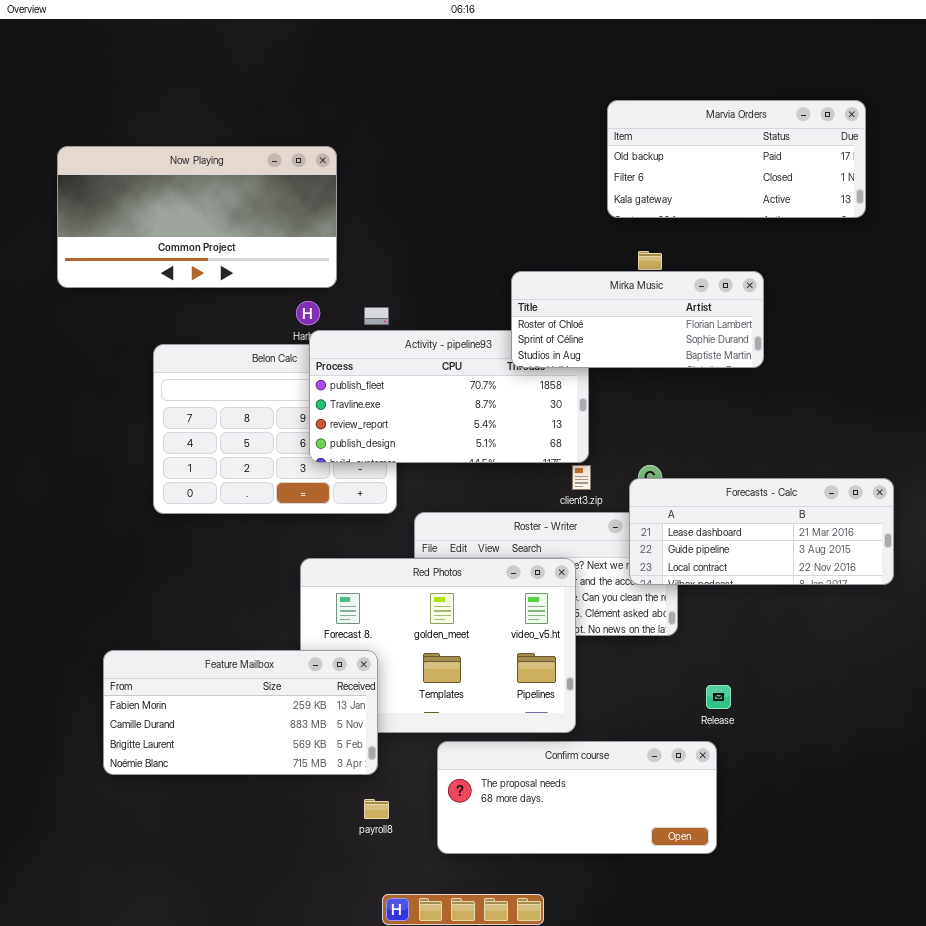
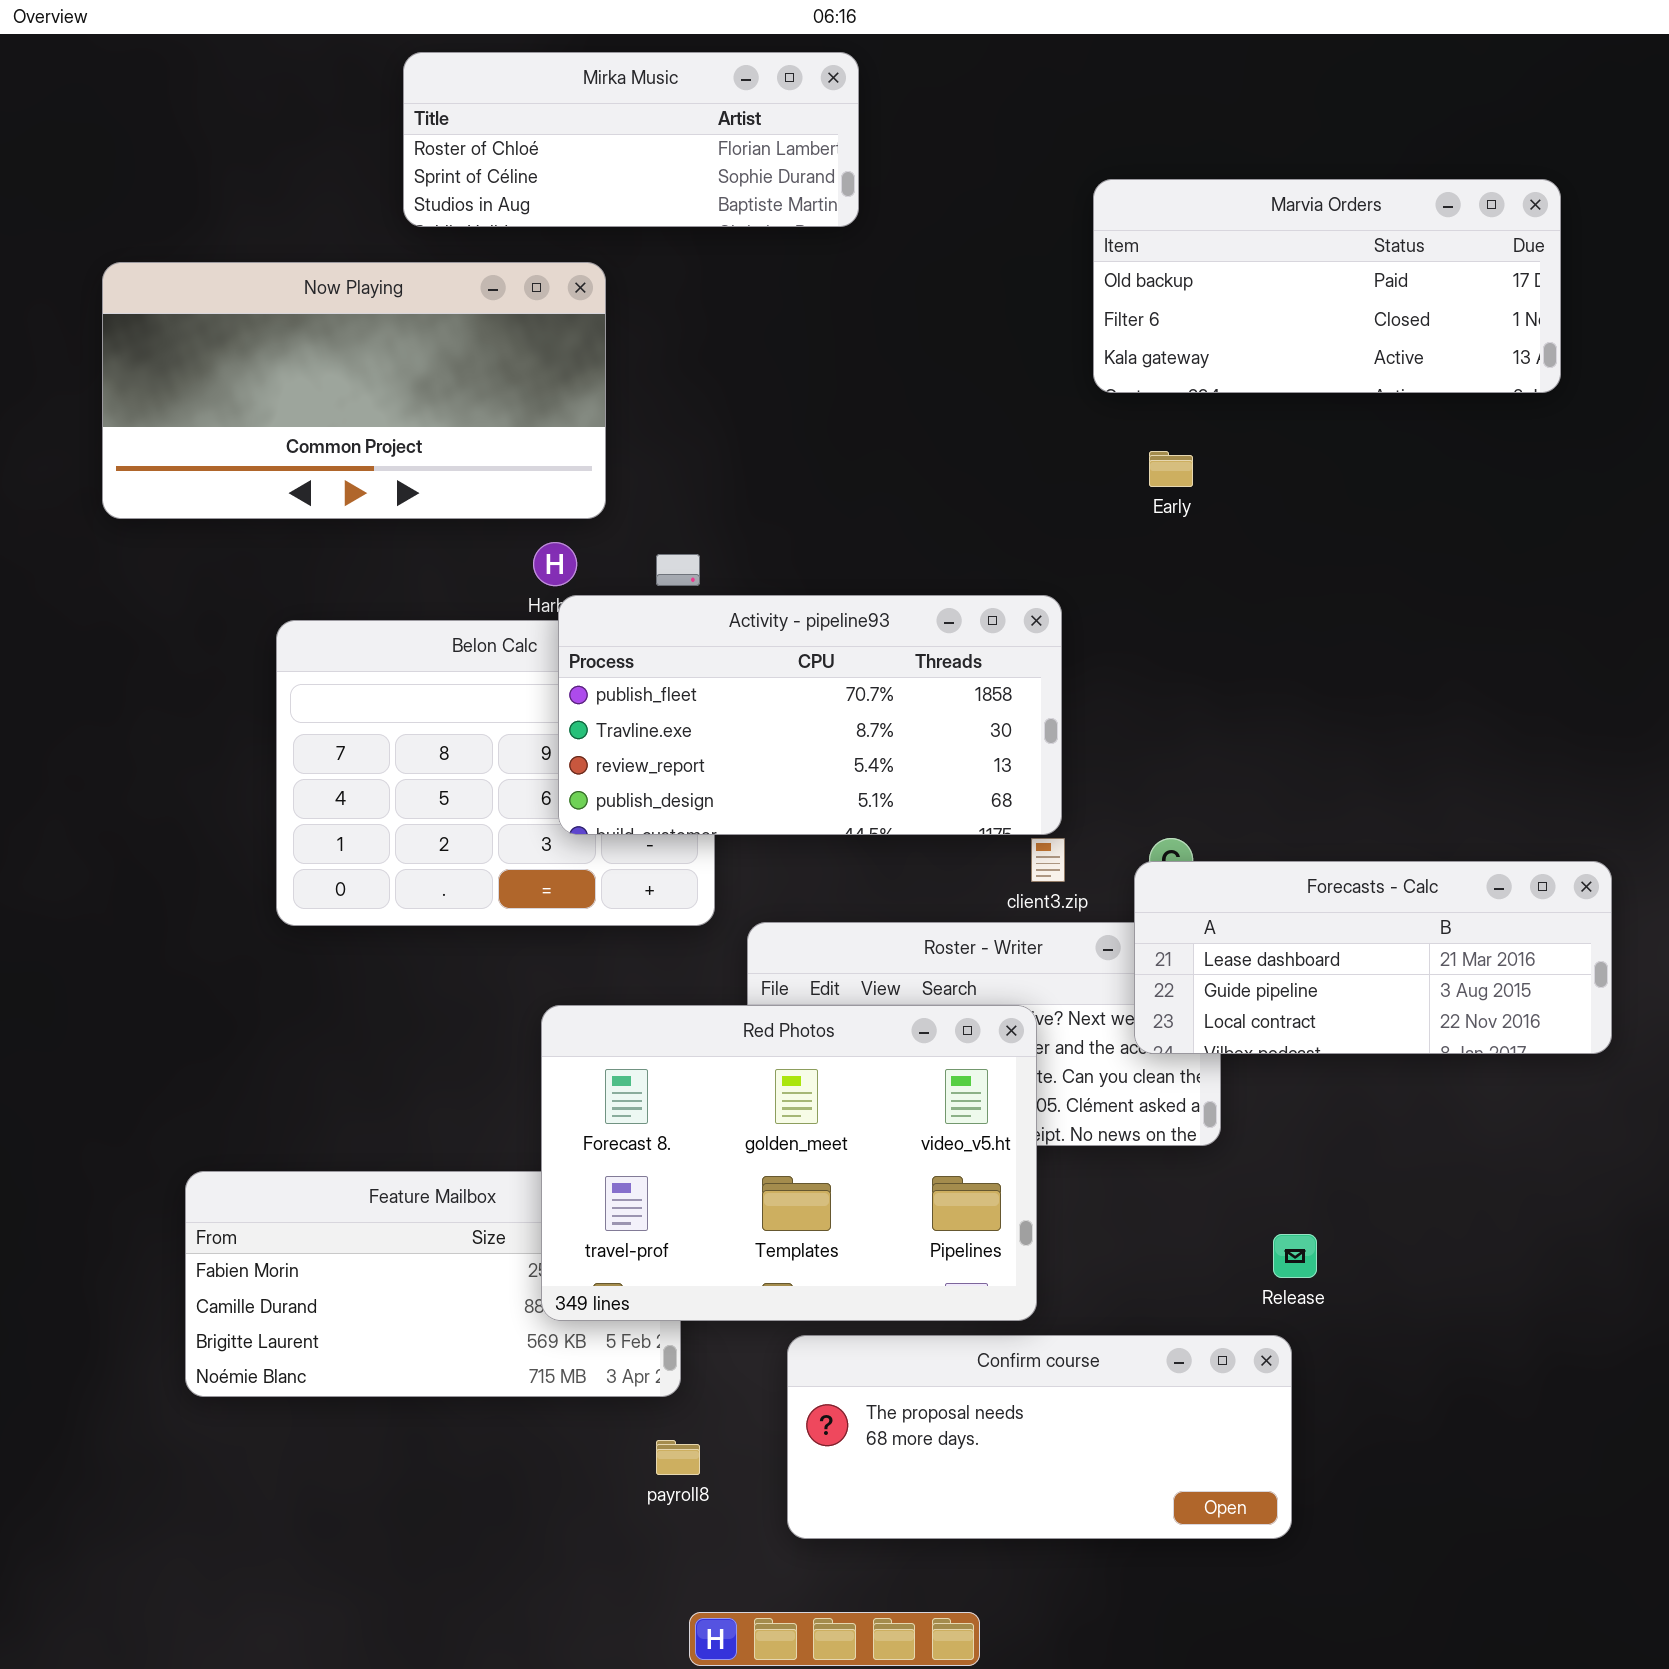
Mirka Music: [511,271,764,368] -> [403,52,859,227], moved
Red Photos: [300,558,576,733] -> [541,1005,1037,1321], raised

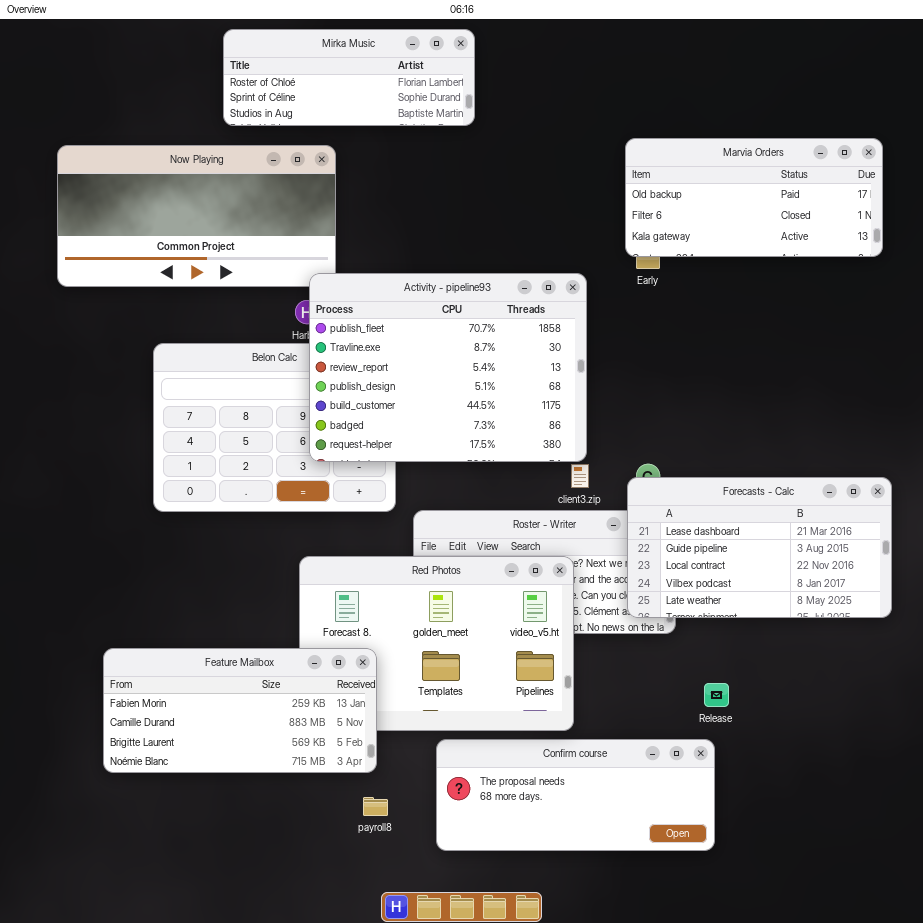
Marvia Orders: [1093,179,1561,393] -> [625,138,883,257], moved
Activity - pipeline93: [558,595,1062,835] -> [309,273,587,462], resized
Forecasts - Calc: [1134,861,1612,1054] -> [627,477,892,618], resized
Feature Mailbox: [185,1171,681,1397] -> [103,648,377,773], raised

